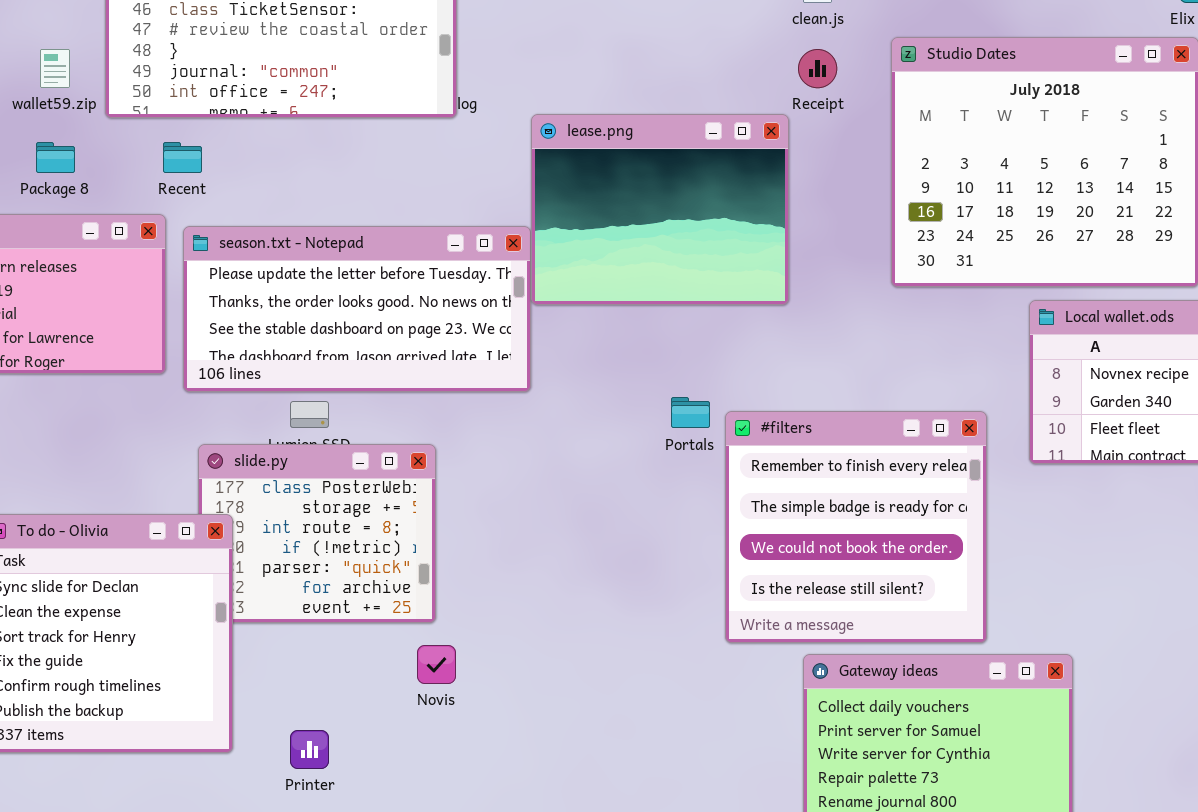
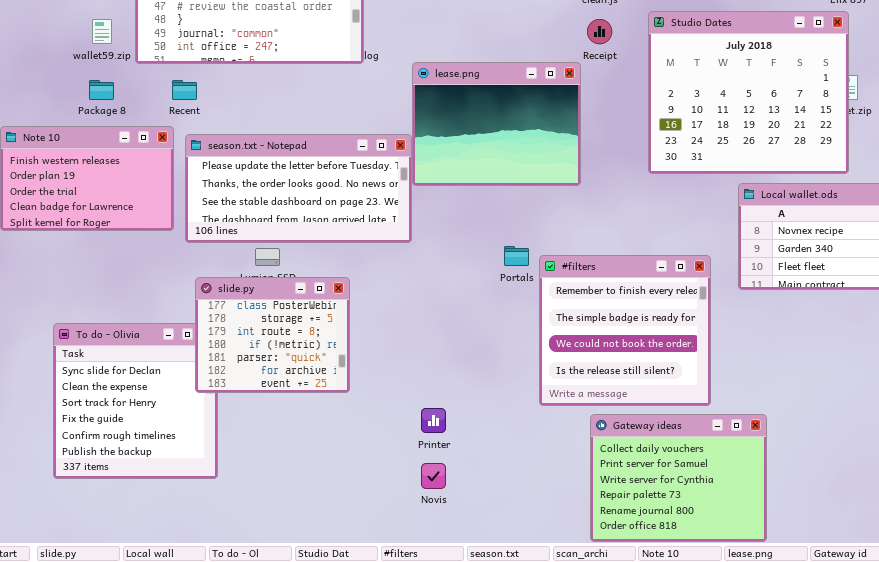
slide.py: [198,444,436,623] -> [195,277,350,393], raised
Novis: [417,645,456,684] -> [421,463,446,489], moved
Printer: [290,730,329,769] -> [421,408,446,433], moved

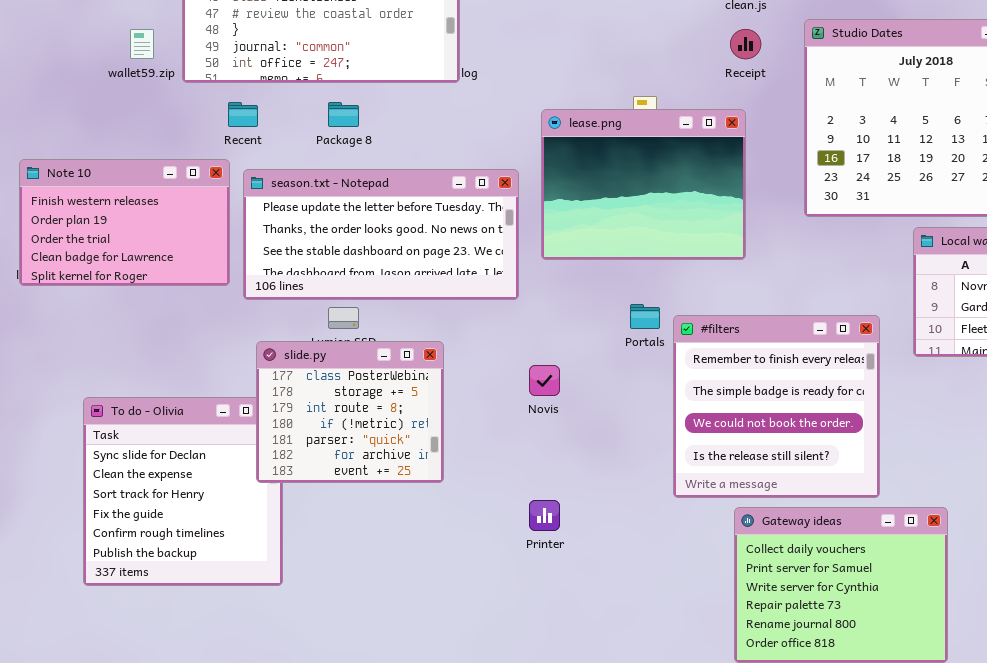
lease.png: [412,62,581,186] -> [541,109,746,260], moved
Package 8: [89,80,114,100] -> [328,102,359,127], moved
Novis: [421,463,446,489] -> [529,365,560,396], moved

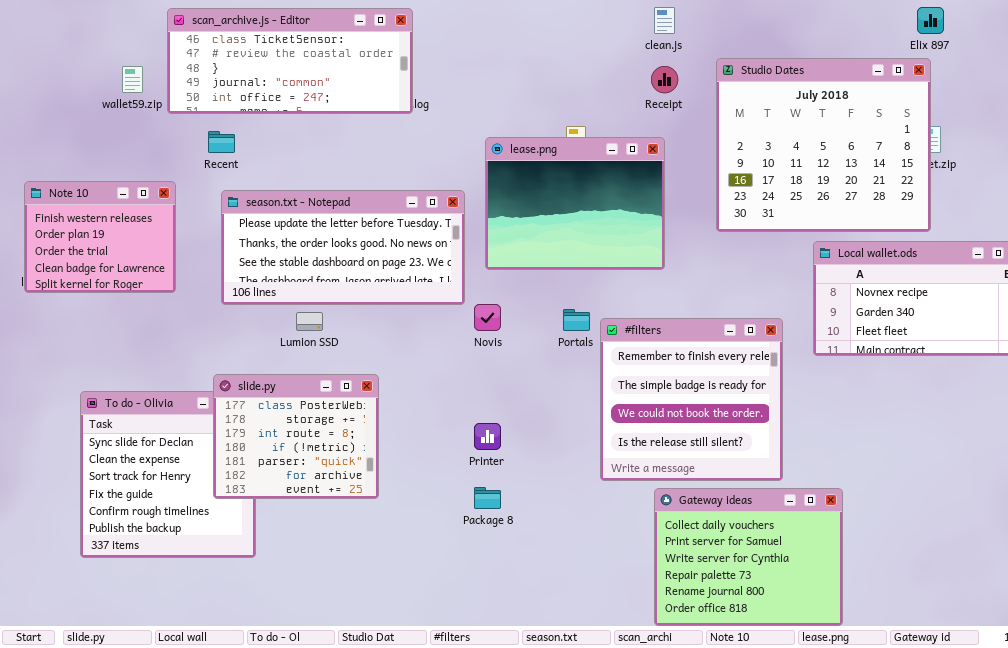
Package 8: [328,102,359,127] -> [474,487,501,509], moved
Note 10: [19,159,230,286] -> [24,181,176,293], resized
slide.py: [256,341,444,483] -> [213,374,379,499], moved
Novis: [529,365,560,396] -> [474,304,501,331], moved
Printer: [529,500,560,531] -> [474,423,501,450], moved

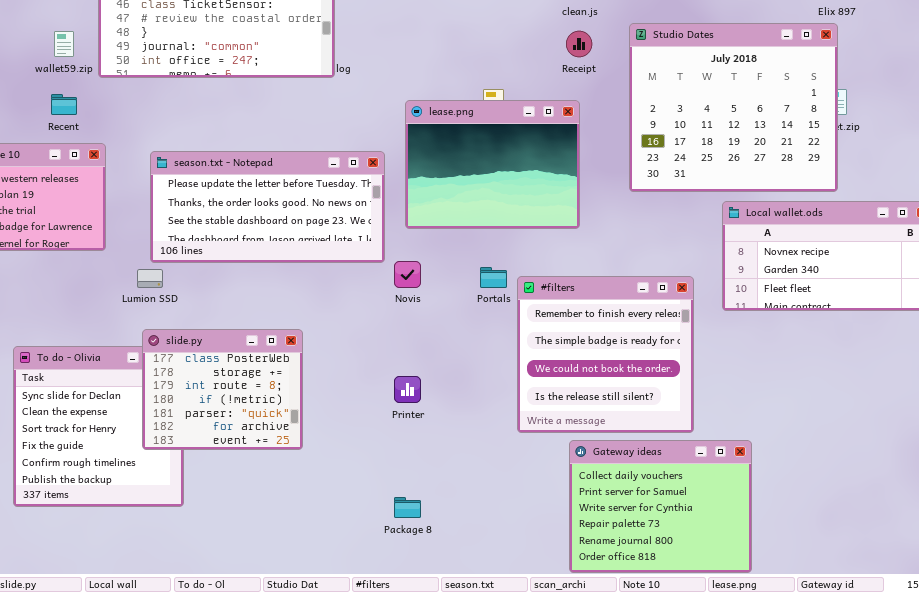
Recent: [208,131,235,153] -> [51,94,77,115], moved
Lumion SSD: [296,312,323,331] -> [137,269,163,288], moved
Package 8: [474,487,501,509] -> [394,497,421,518], moved

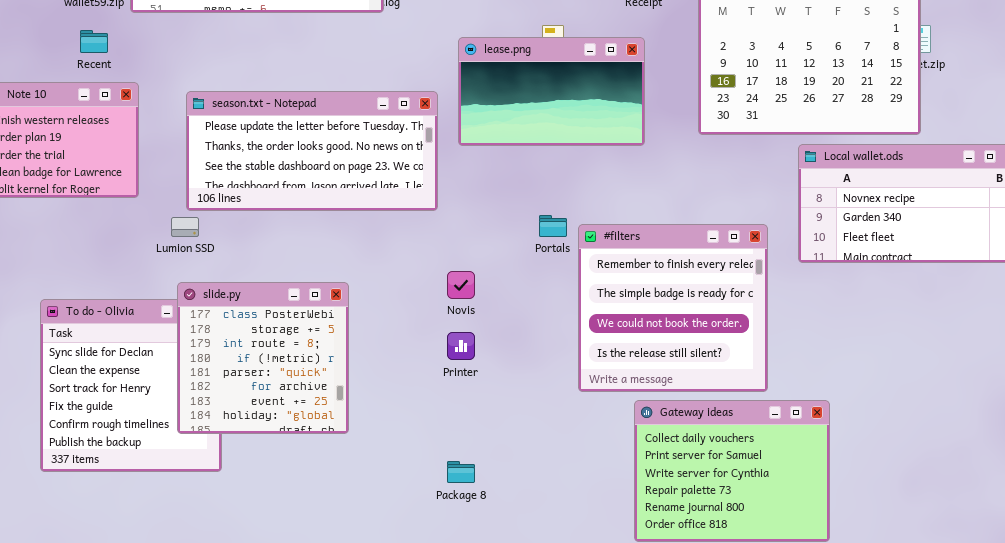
lease.png: [405,100,580,229] -> [458,37,645,146], resized
Novis: [394,261,421,288] -> [447,271,475,299], moved
slide.py: [142,329,303,450] -> [177,282,349,434], resized

